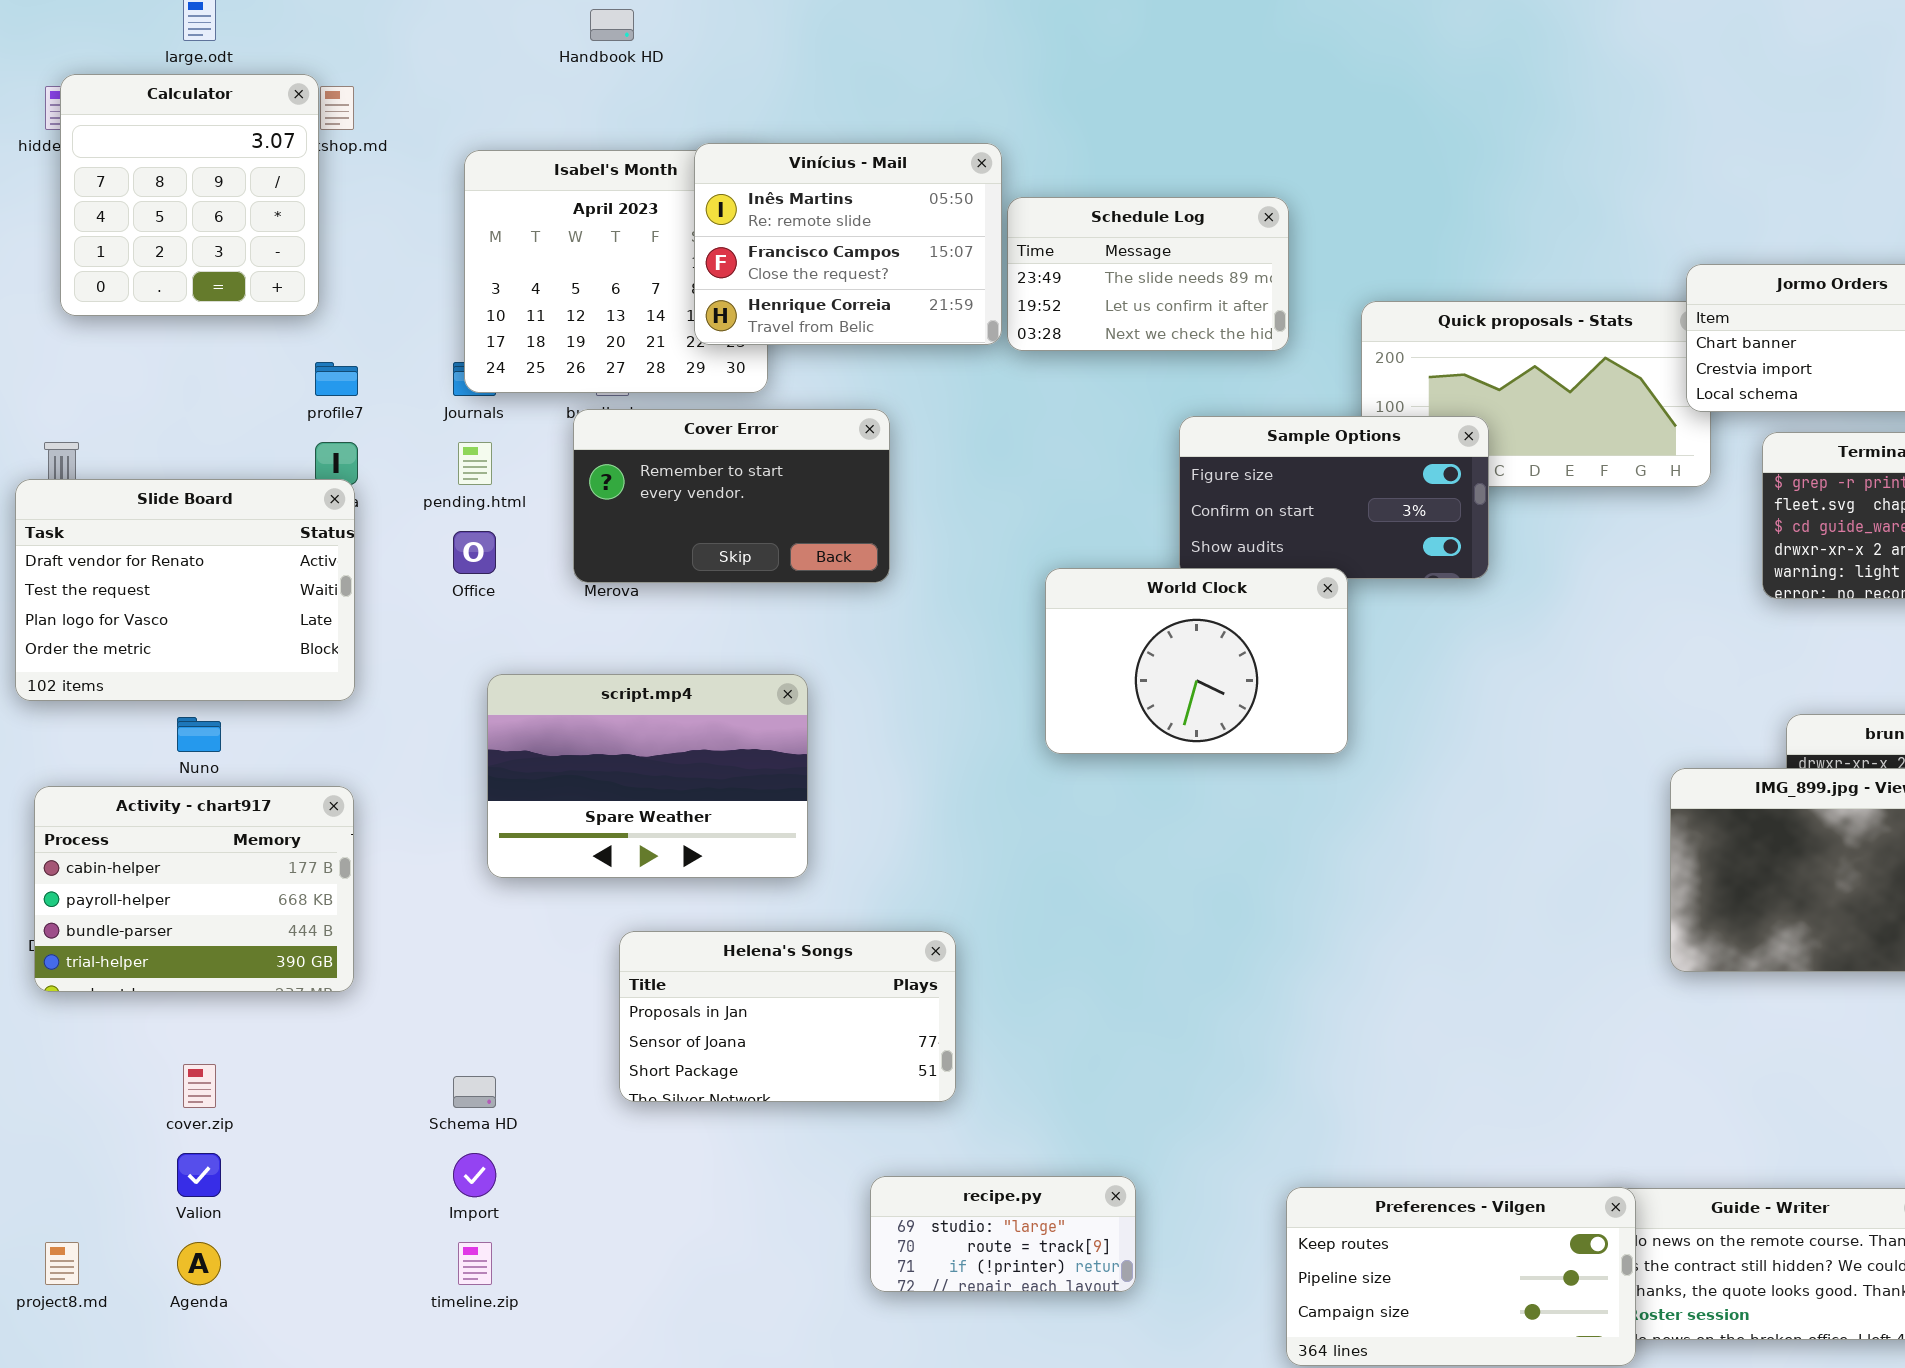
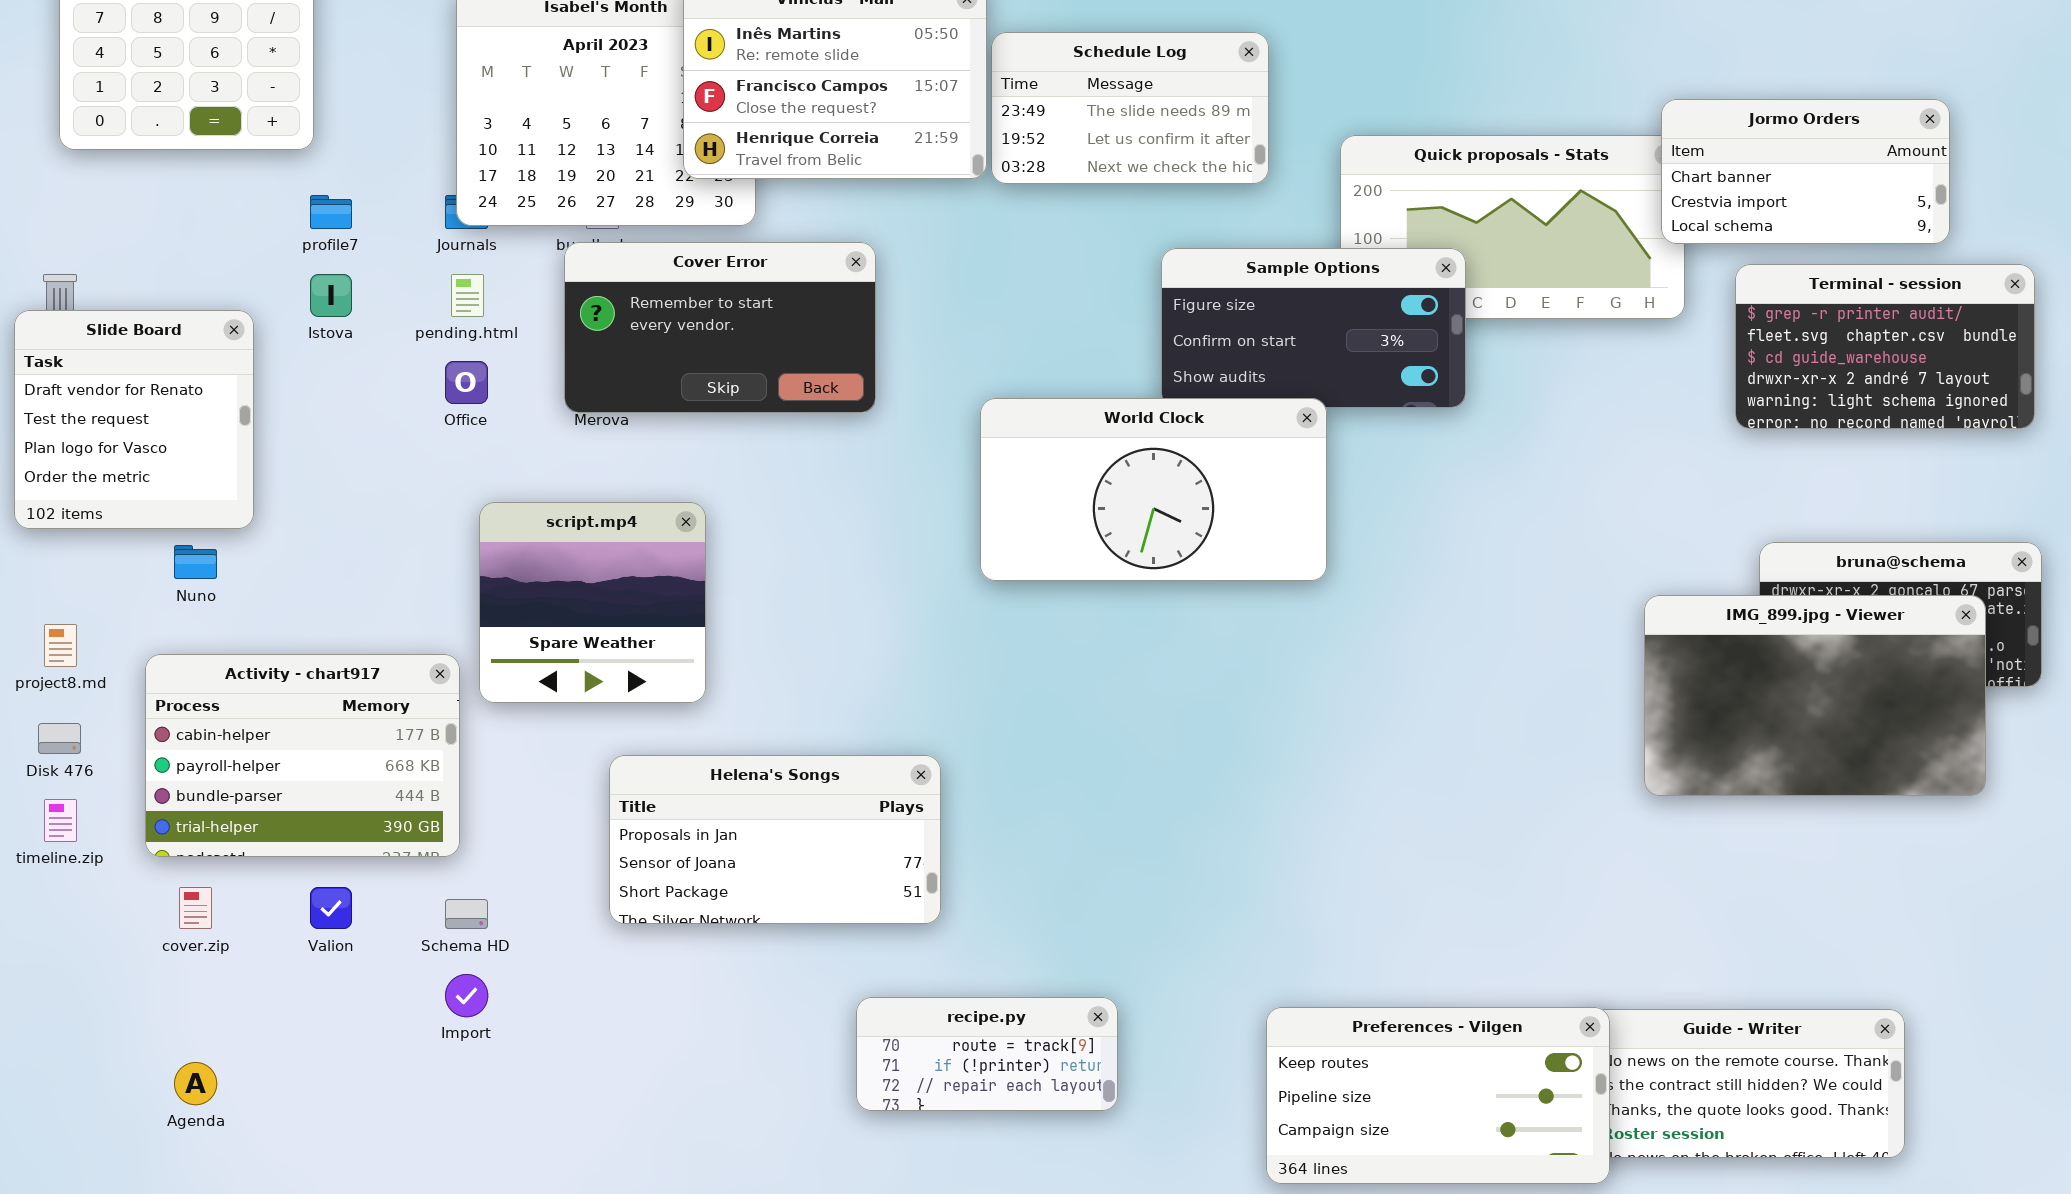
Slide Board: [15,479,355,701] -> [14,310,254,529], resized
World Clock: [1045,568,1348,754] -> [980,398,1327,581], resized
script.mp4: [487,674,808,878] -> [479,502,706,703], resized
Activity - chart917: [34,786,354,992] -> [145,654,460,857], moved
Valion: [177,1153,221,1197] -> [310,887,352,929], moved
recipe.py: [870,1176,1136,1292] -> [856,997,1118,1111], scrolled down 1 row
project8.md: [45,1242,79,1285] -> [44,624,77,667], moved
timeline.zip: [458,1242,492,1285] -> [44,799,77,842], moved

